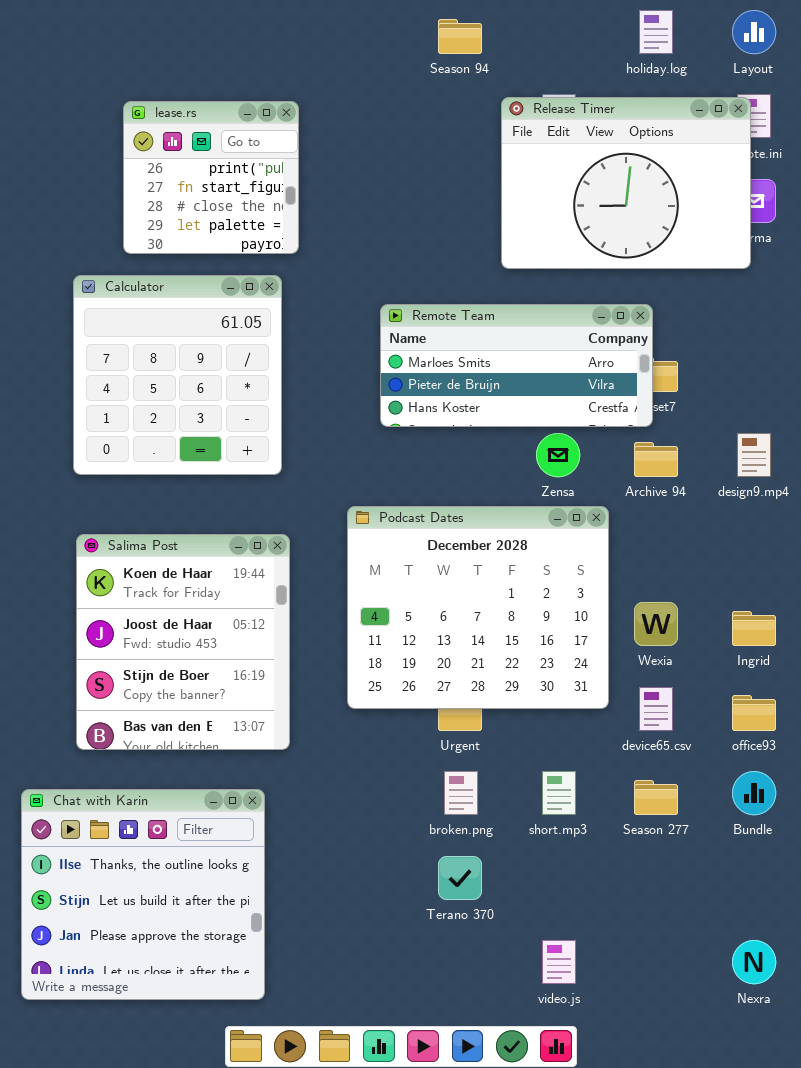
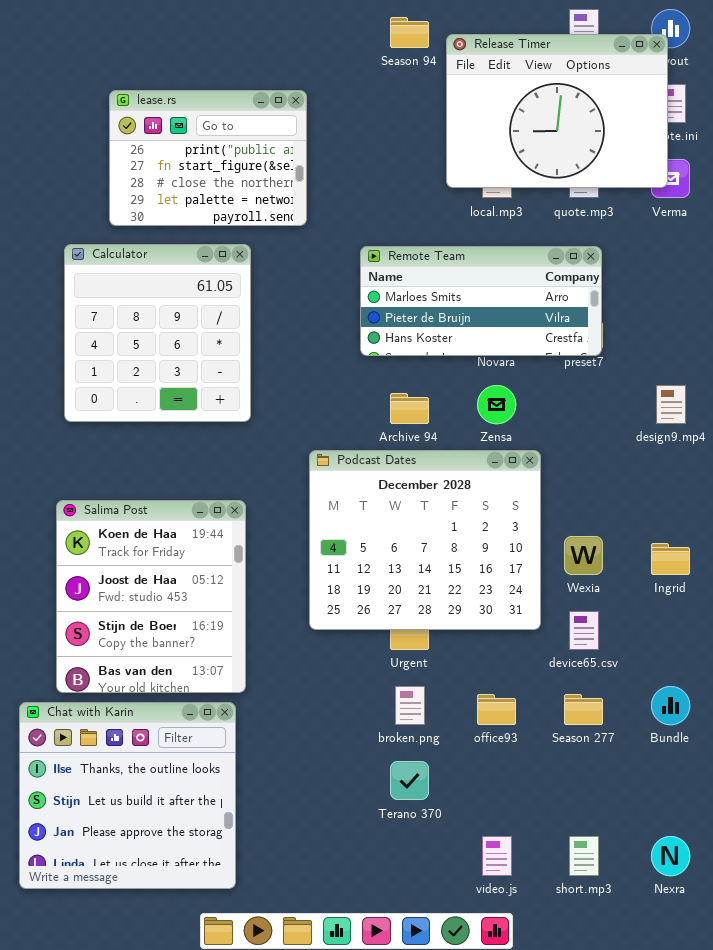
Release Timer: [501,97,751,269] -> [446,34,668,188], moved
lease.rs: [123,101,299,254] -> [109,90,307,226], resized
Remote Team: [380,304,653,427] -> [360,246,602,356], moved
Archive 94: [634,442,678,477] -> [390,393,429,424], moved
Salima Post: [76,534,290,750] -> [56,500,246,693], moved
office93: [732,695,776,731] -> [477,694,516,725], moved
short.mp3: [542,771,576,815] -> [569,836,599,876], moved

